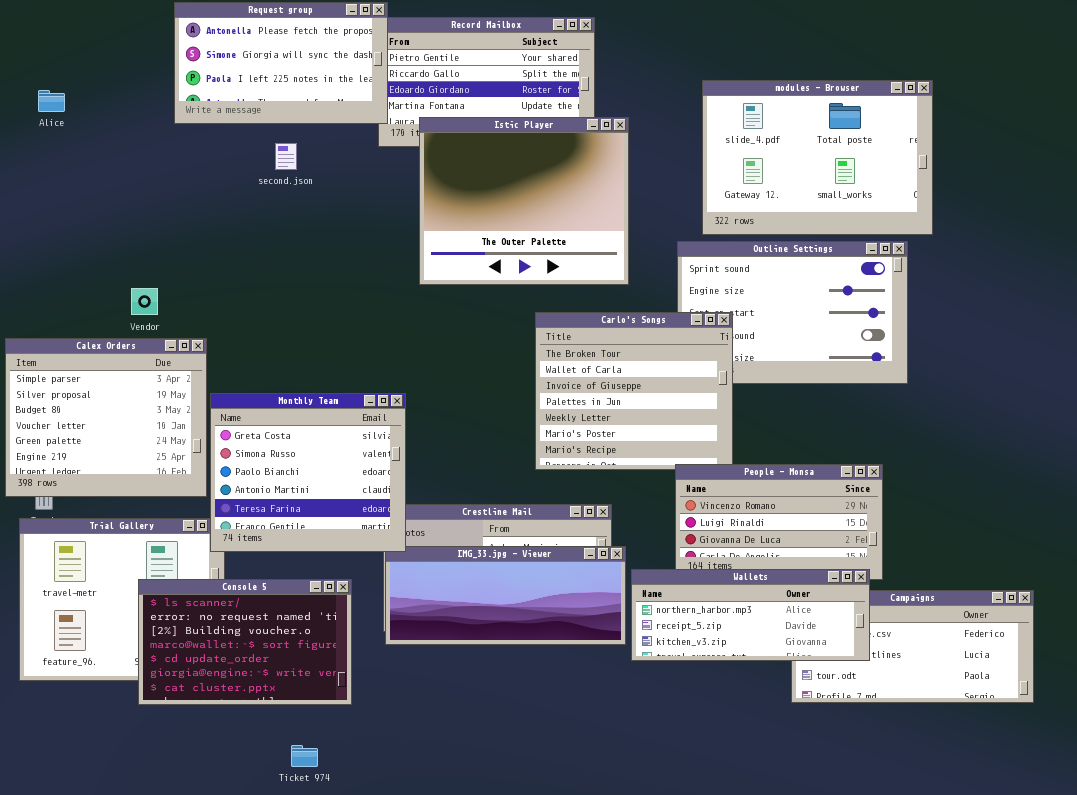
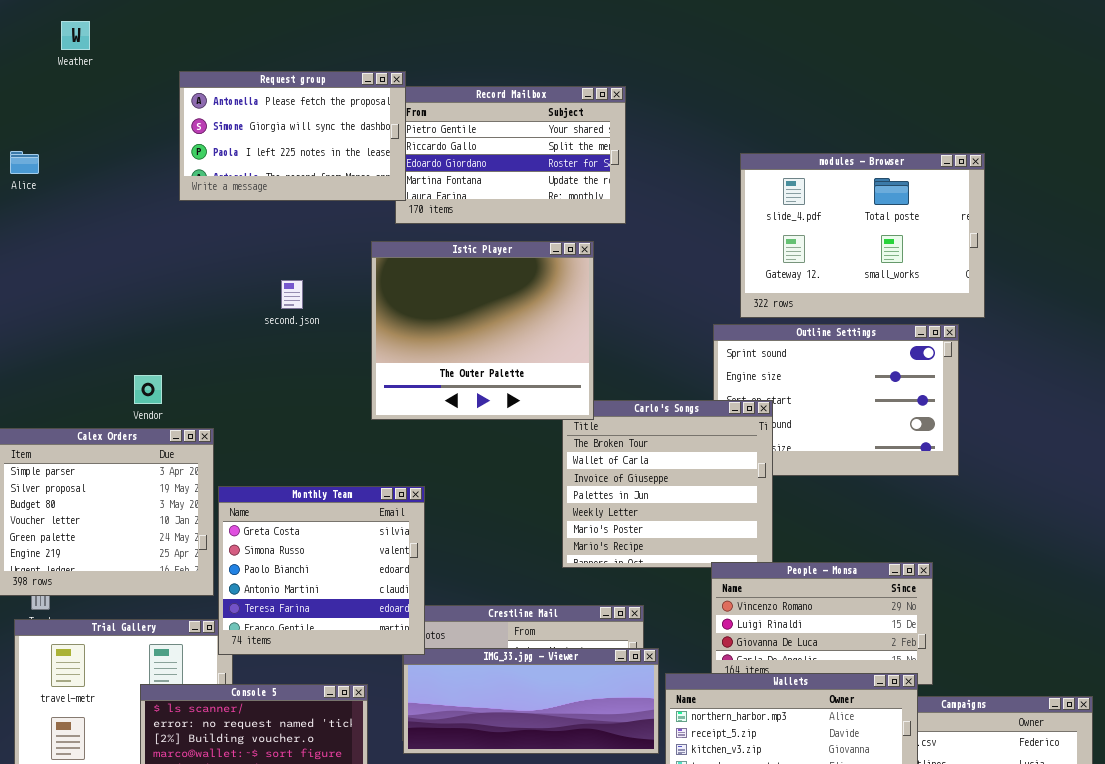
Alice: [38,90,65,112] -> [10,151,39,174], moved
Istic Player: [419,117,629,285] -> [371,241,594,420], moved
second.json: [275,143,297,170] -> [281,280,303,309], moved

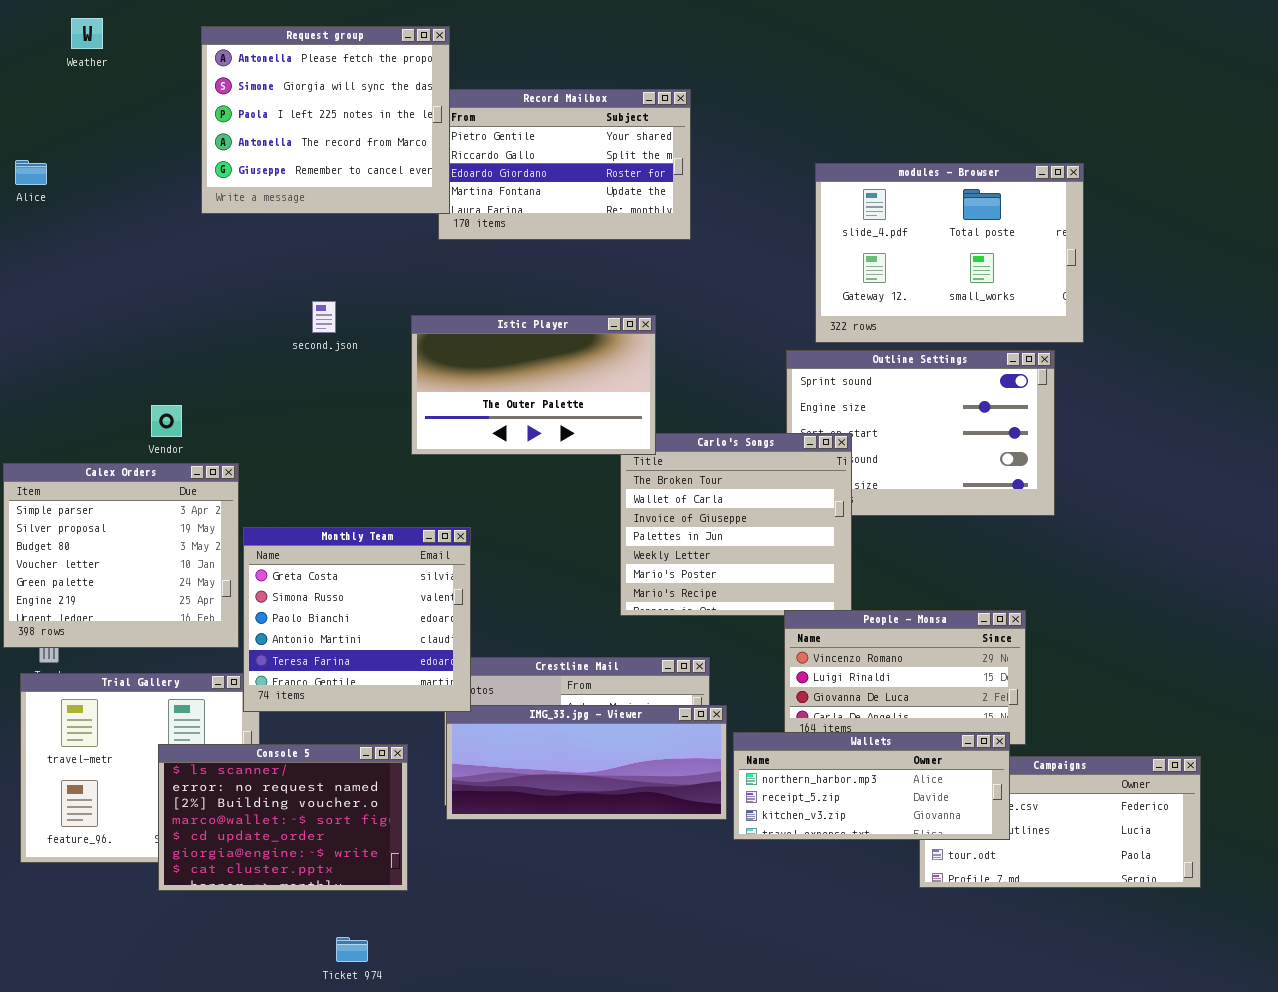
Request group: [179,71,406,201] -> [201,26,450,214], resized
Istic Player: [371,241,594,420] -> [411,315,656,455], resized

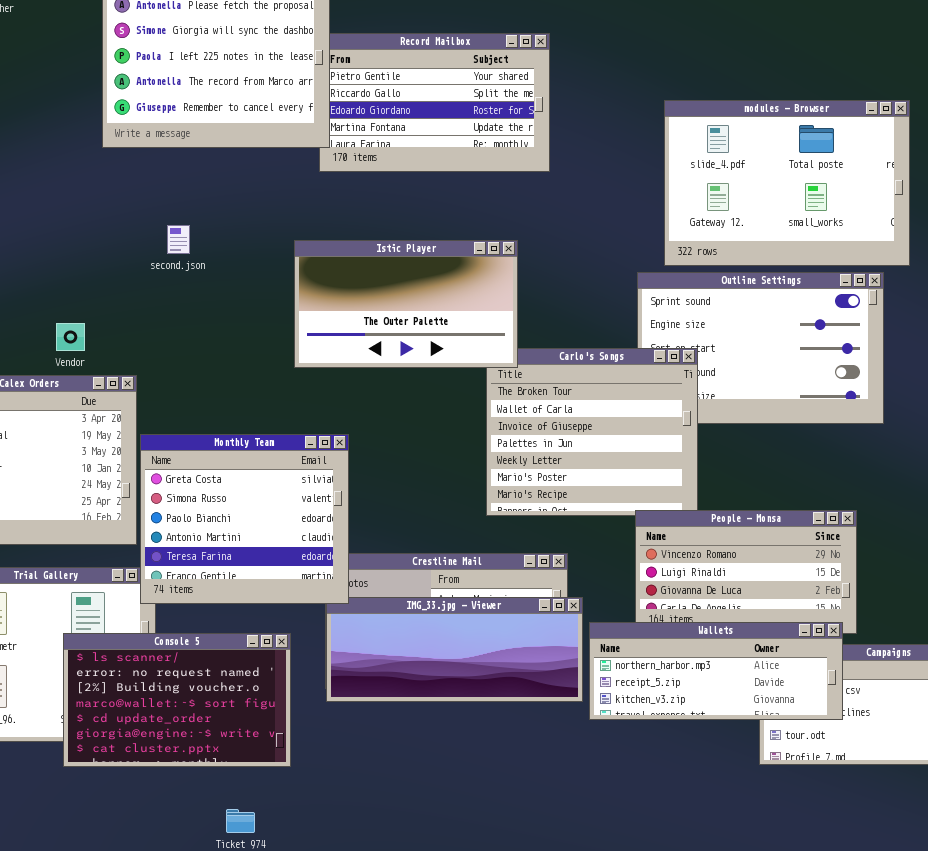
second.json: [312,301,336,333] -> [167,225,190,254], moved

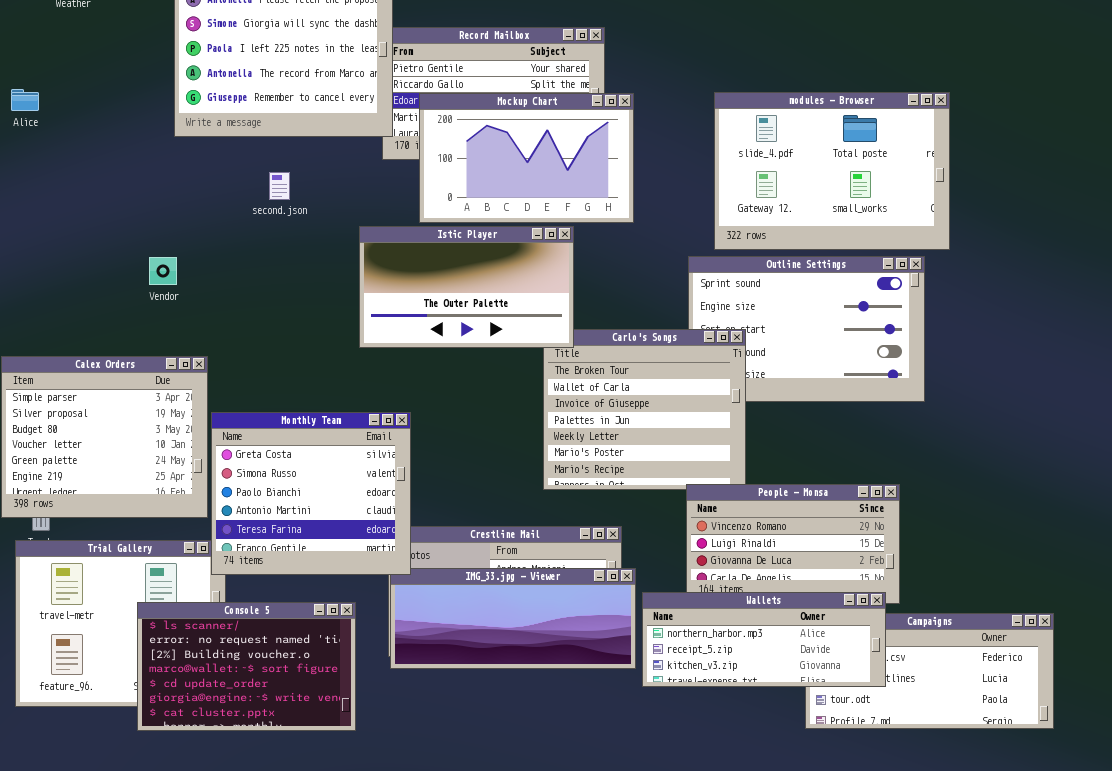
Mockup Chart: none -> [419,93,634,223], opened
second.json: [167,225,190,254] -> [269,172,290,200], moved
Vendor: [56,323,85,351] -> [149,257,177,285], moved

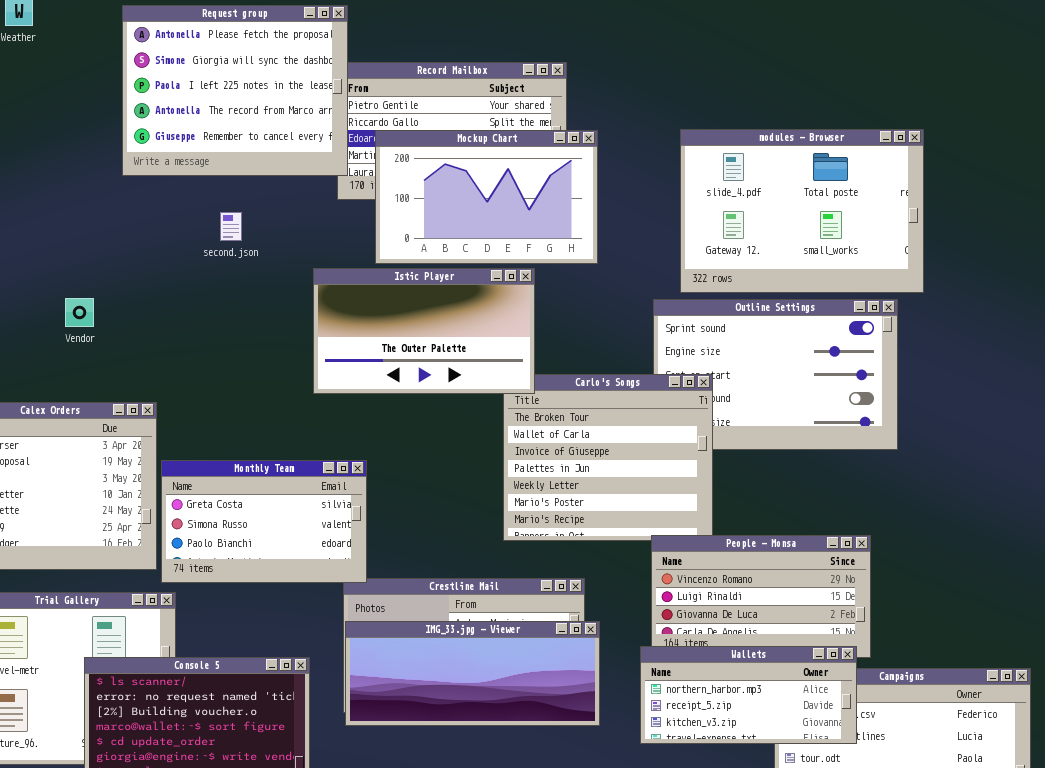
Vendor: [149,257,177,285] -> [65,298,94,327], moved
Monthly Team: [211,412,411,575] -> [161,460,367,583], resized
Wallets: [642,592,886,687] -> [640,646,857,744], resized

